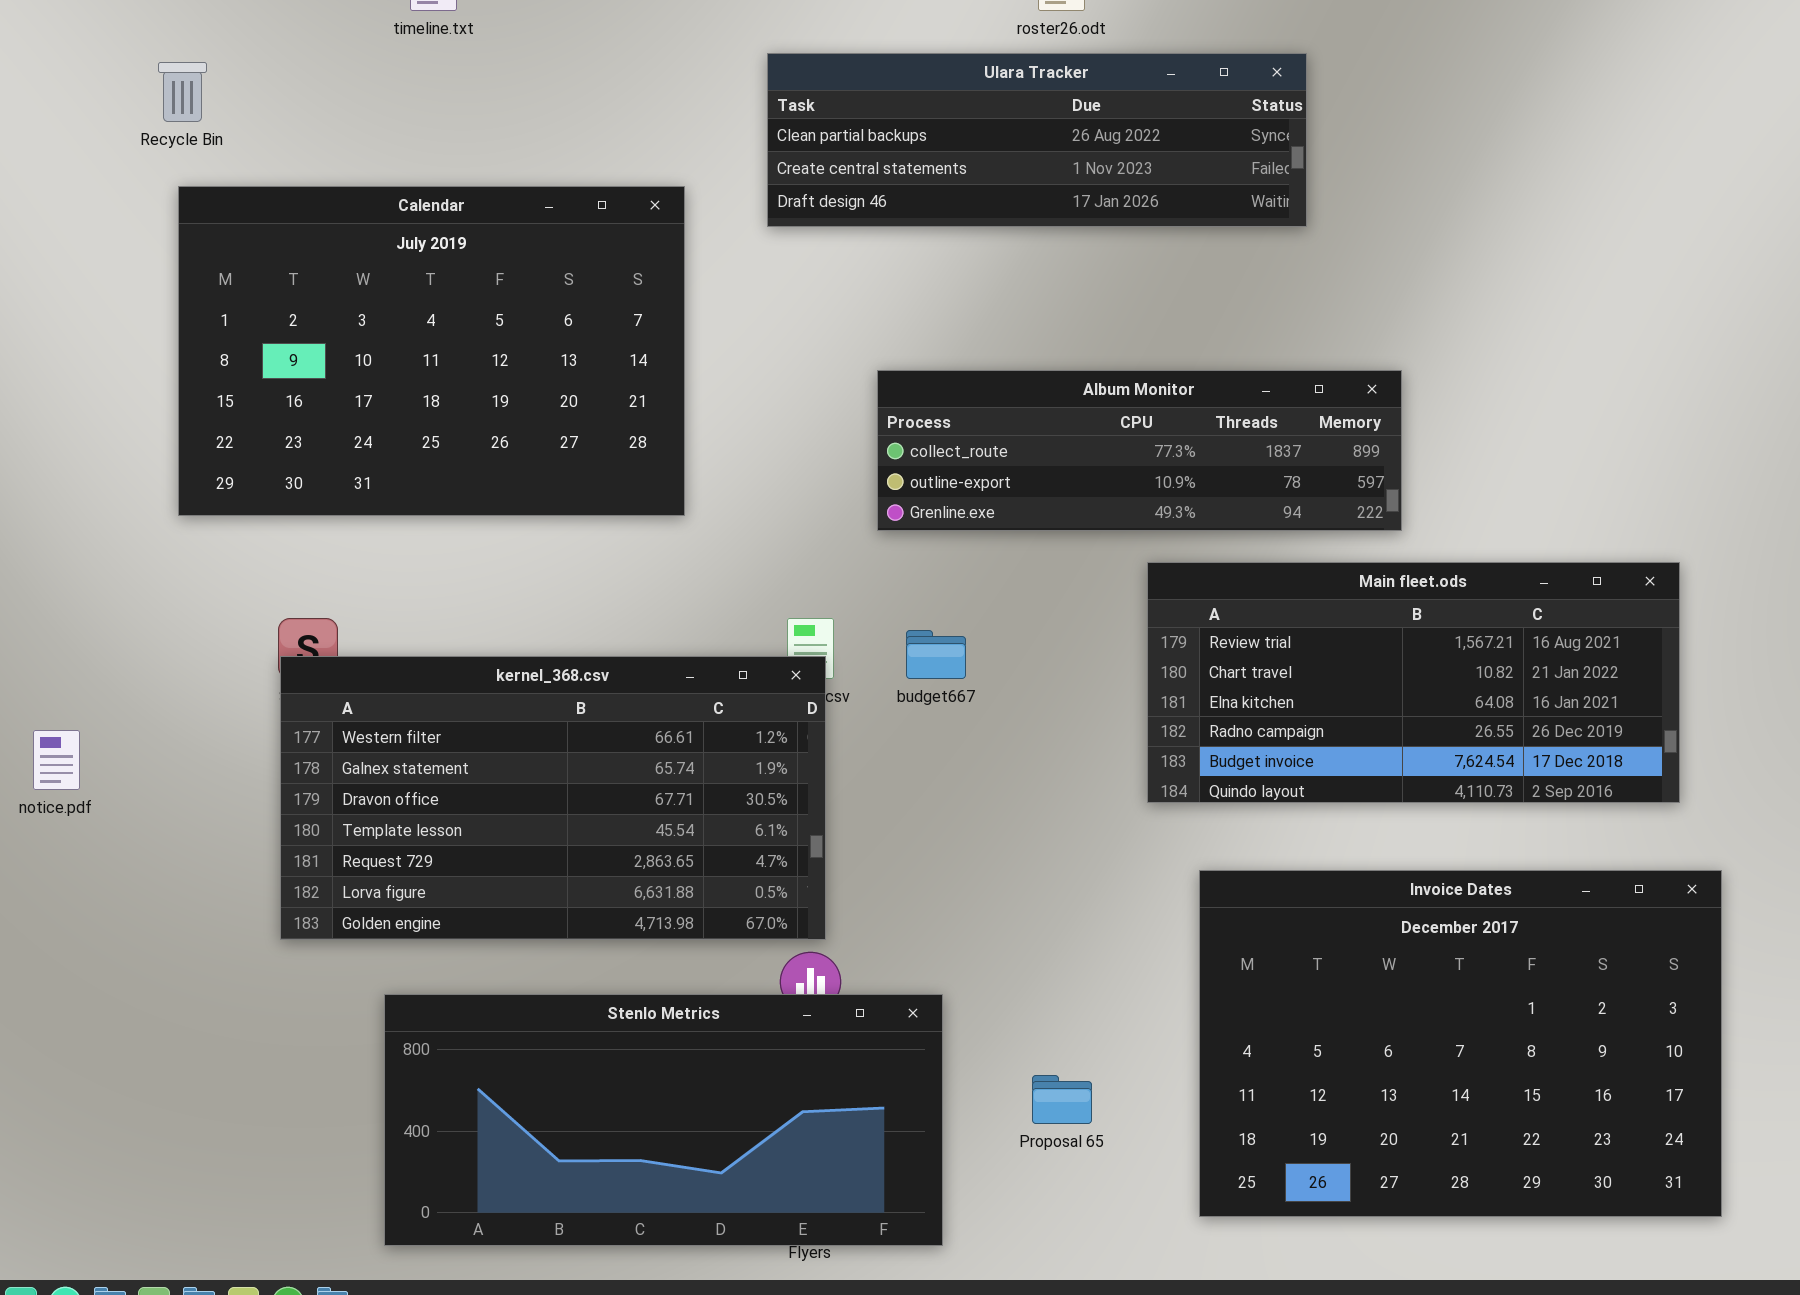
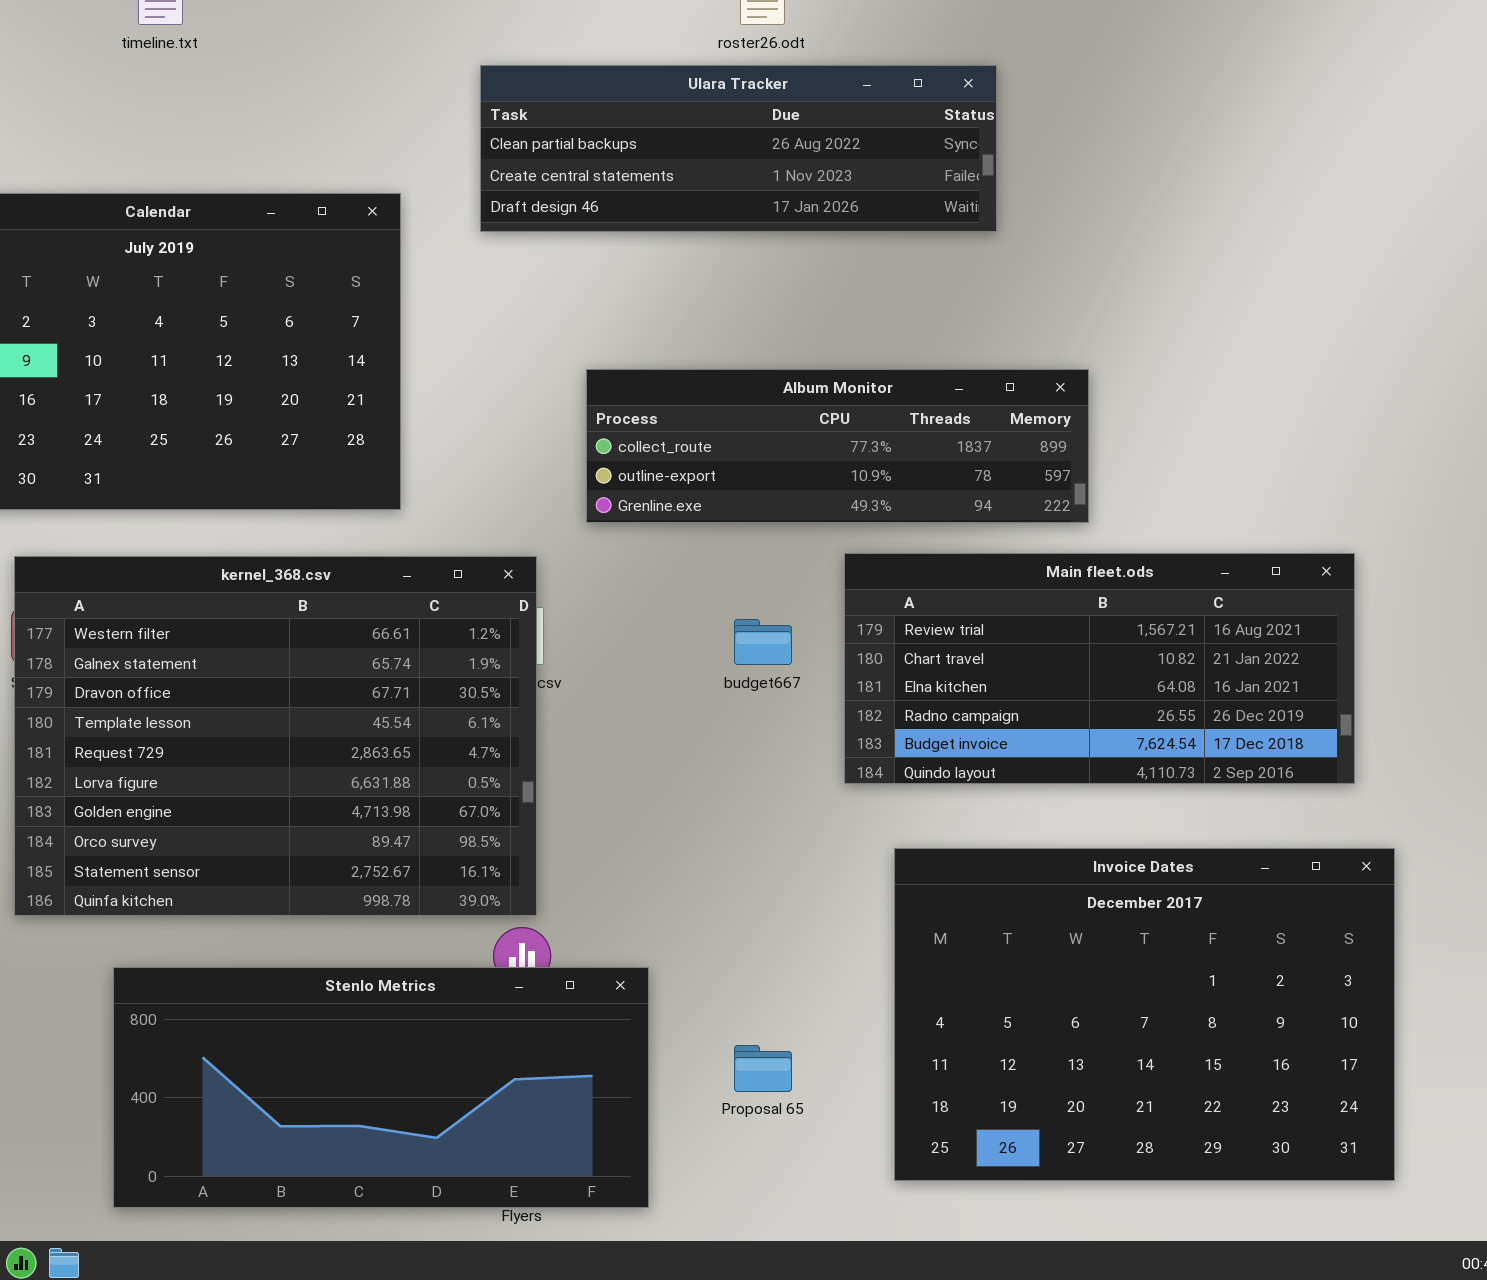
budget667: [906,630,966,679] -> [734,619,792,665], moved
kernel_368.csv: [280,656,826,940] -> [14,556,537,916], resized

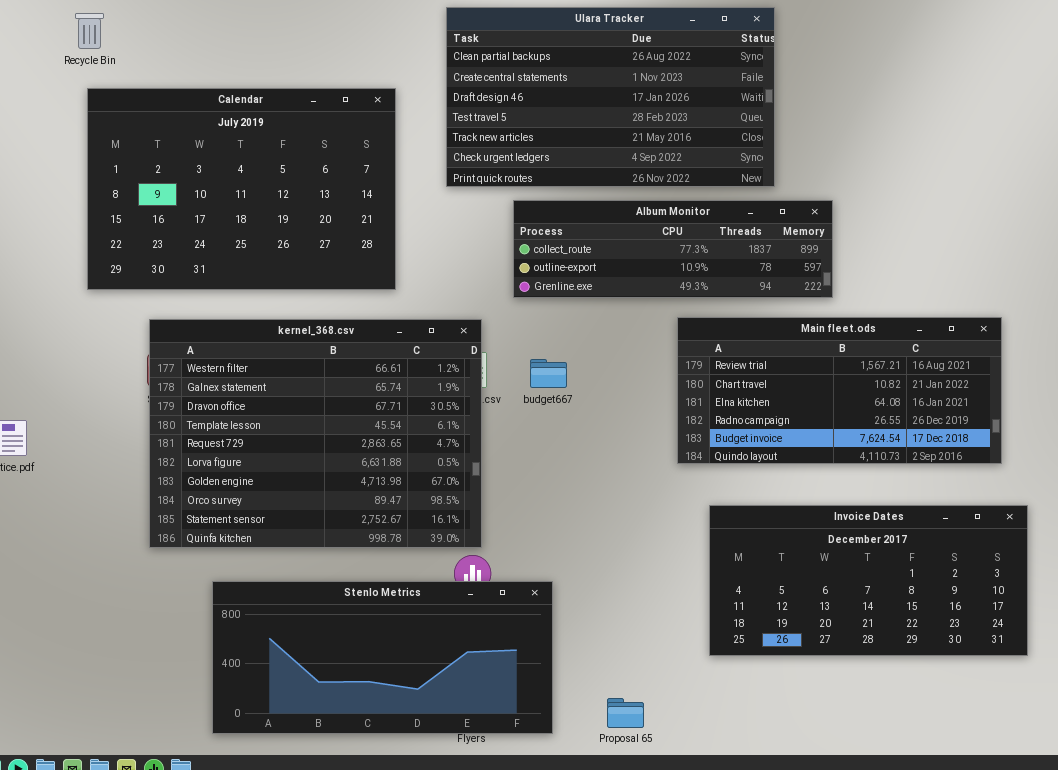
Ulara Tracker: [480,65,997,232] -> [446,7,775,187], resized
budget667: [734,619,792,665] -> [530,359,567,388], moved
Invoice Dates: [894,848,1395,1181] -> [709,505,1028,656], resized
Proposal 65: [734,1045,792,1092] -> [607,698,644,728], moved

